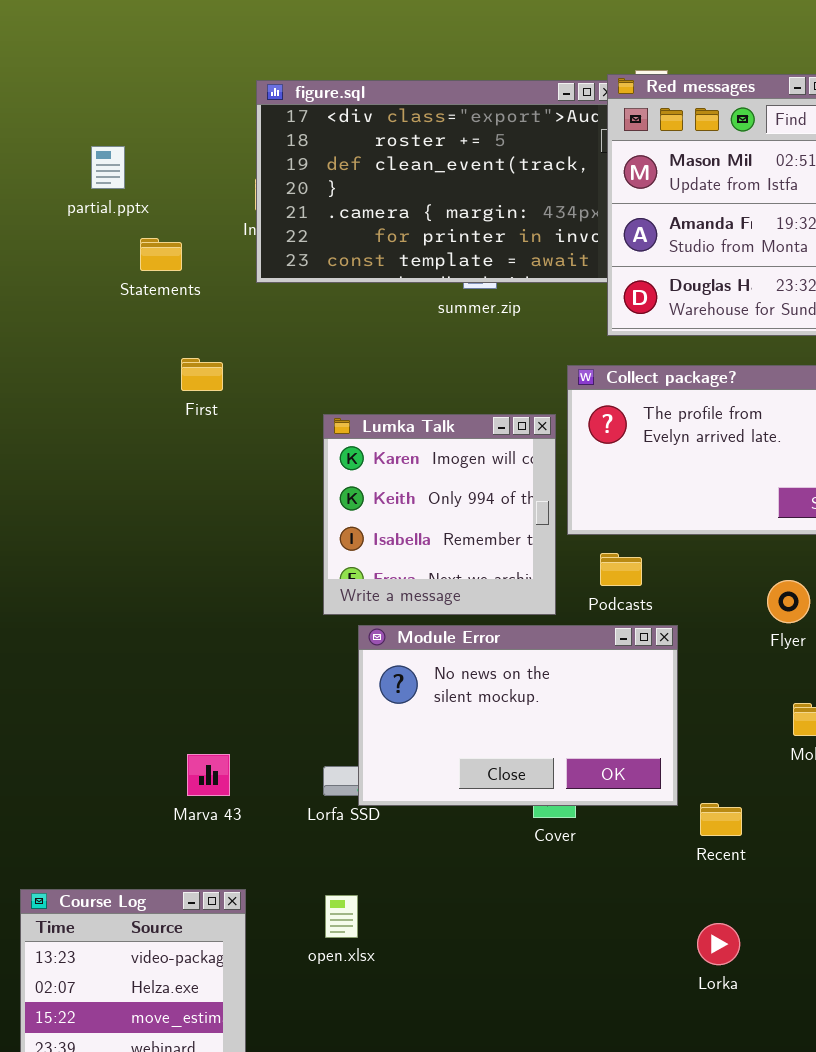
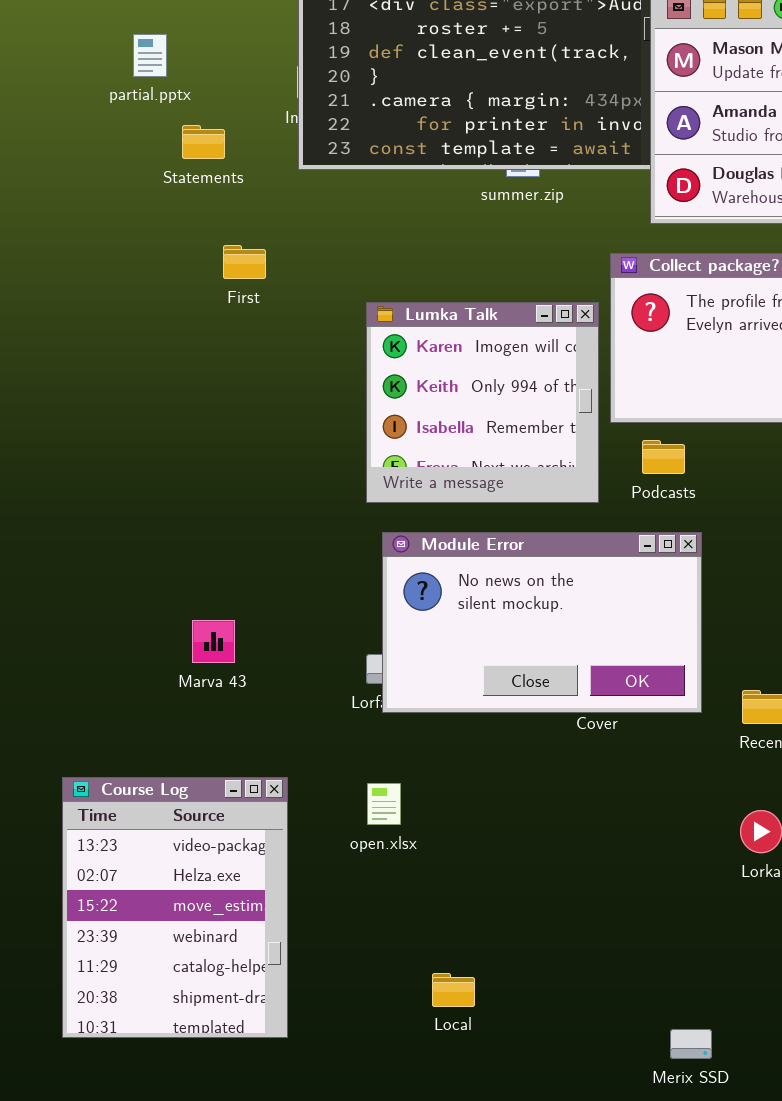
Module Error: [358,625,678,806] -> [382,532,702,713], moved
Marva 43: [187,754,230,796] -> [192,620,235,663], moved

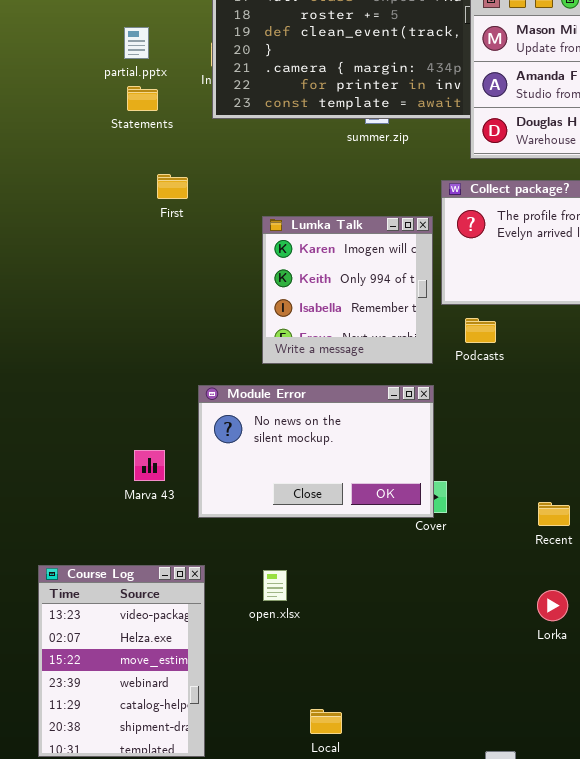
partial.pptx: [133,34,167,77] -> [124,27,149,59], moved
Module Error: [382,532,702,713] -> [198,385,434,518], moved

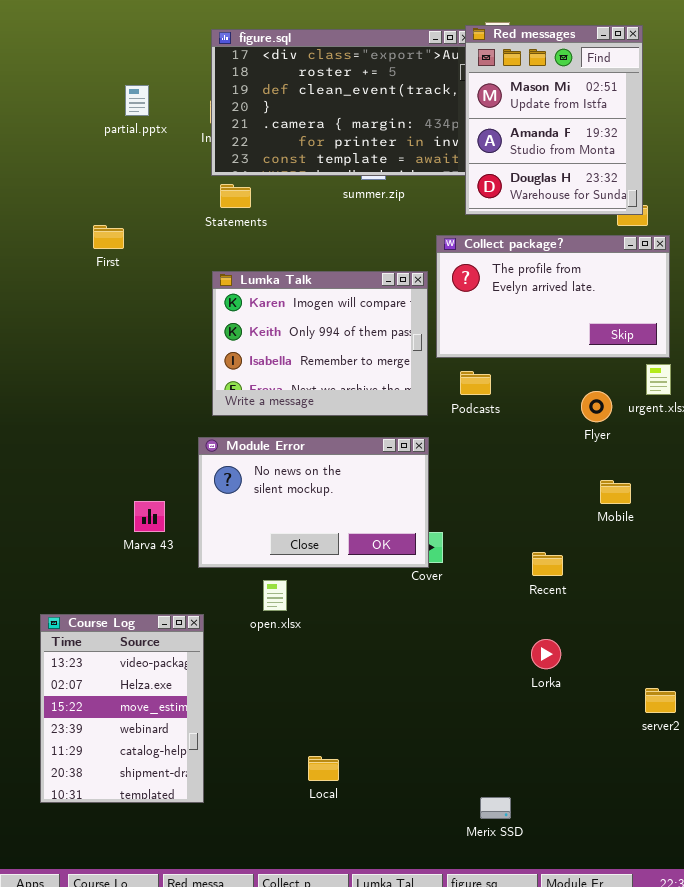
Statements: [127,86,158,111] -> [220,184,251,208], moved
First: [157,174,188,199] -> [93,225,124,249], moved
Lumka Talk: [262,216,433,364] -> [212,271,428,416], resized
open.xlsx: [263,570,287,601] -> [263,580,287,611], moved

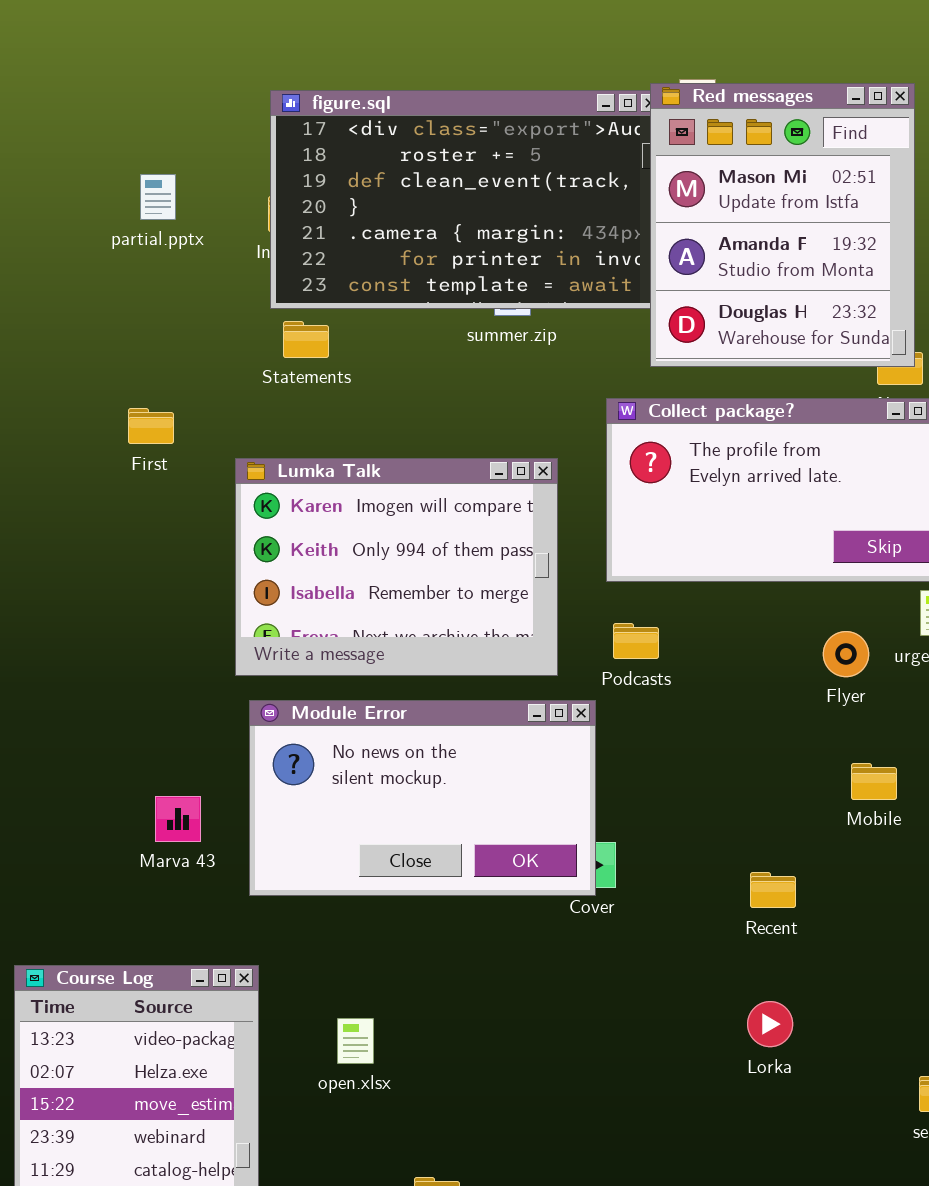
First: [93,225,124,249] -> [128,408,174,444], moved
Lumka Talk: [212,271,428,416] -> [235,458,558,676], moved
Podcasts: [460,371,491,395] -> [613,623,659,659], moved
open.xlsx: [263,580,287,611] -> [337,1018,374,1064], moved

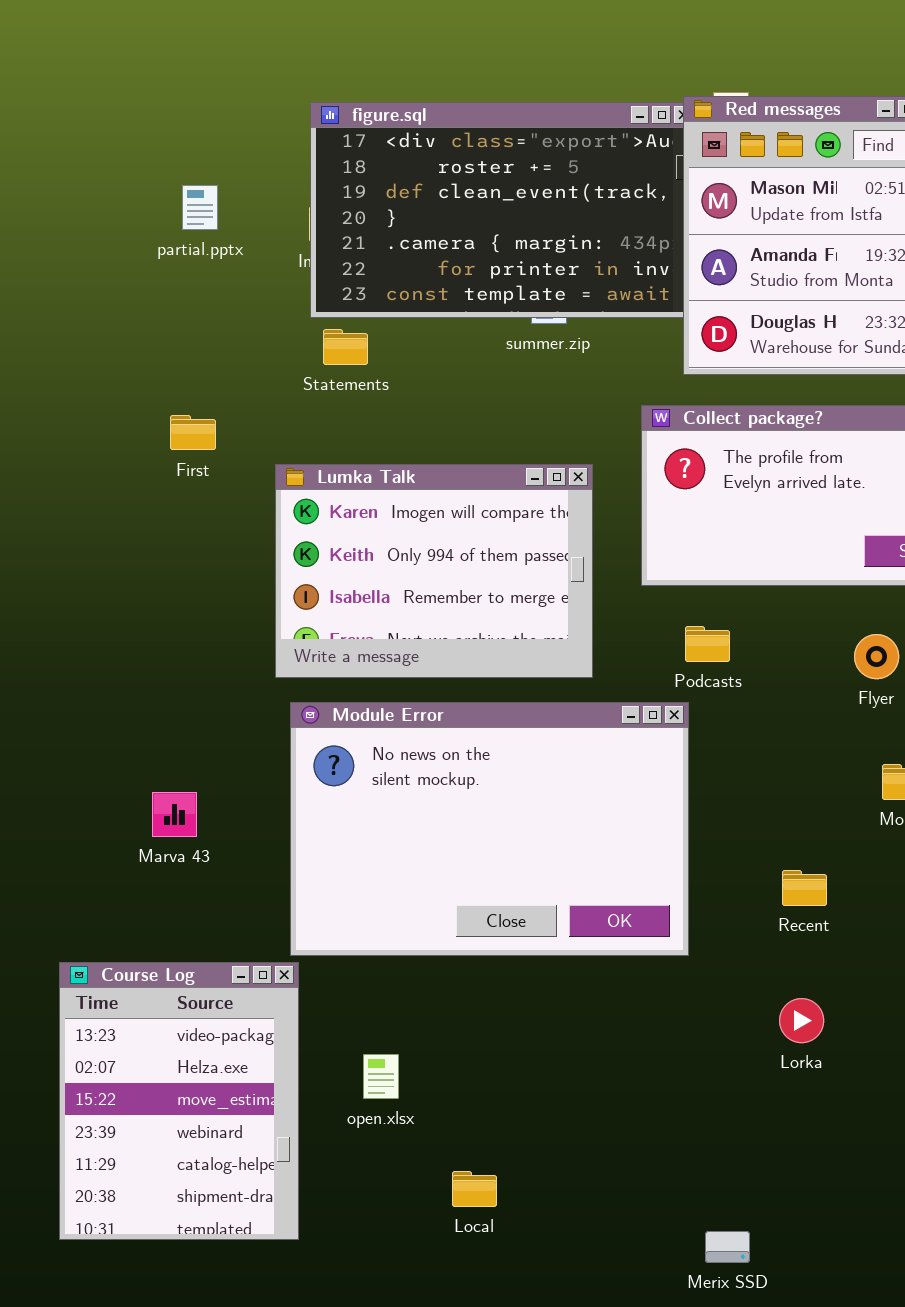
Podcasts: [613,623,659,659] -> [685,626,730,662], moved
Module Error: [249,700,596,896] -> [290,702,689,956], resized
Marva 43: [155,796,201,842] -> [152,792,197,837], moved
open.xlsx: [337,1018,374,1064] -> [363,1054,399,1099], moved

